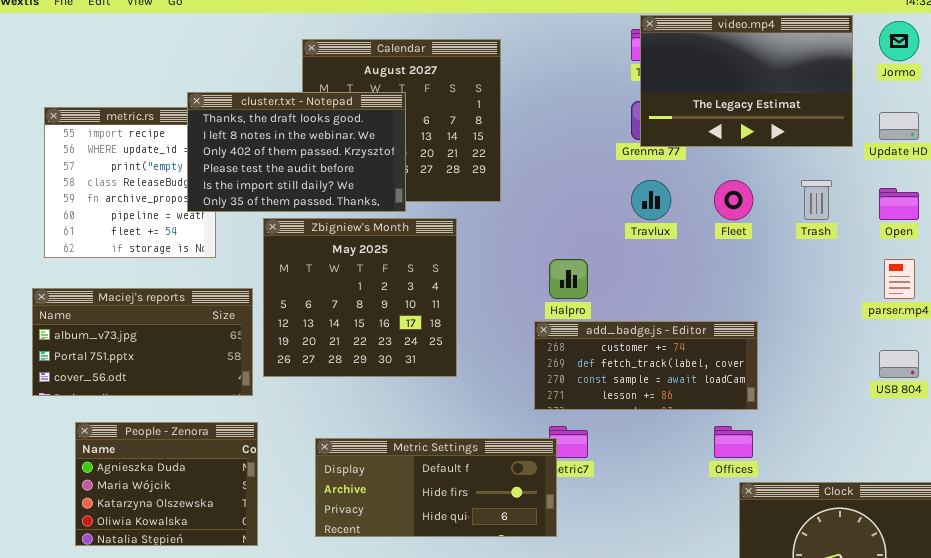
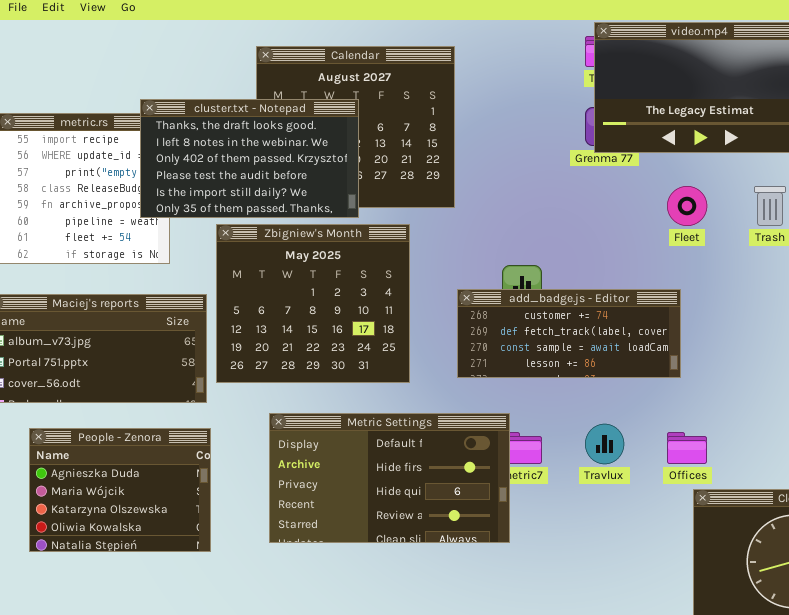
Travlux: [631,180,671,220] -> [585,424,624,464], moved
add_badge.js - Editor: [534,321,758,410] -> [457,289,681,378], moved
Metric Settings: [315,438,557,537] -> [269,413,510,543], resized

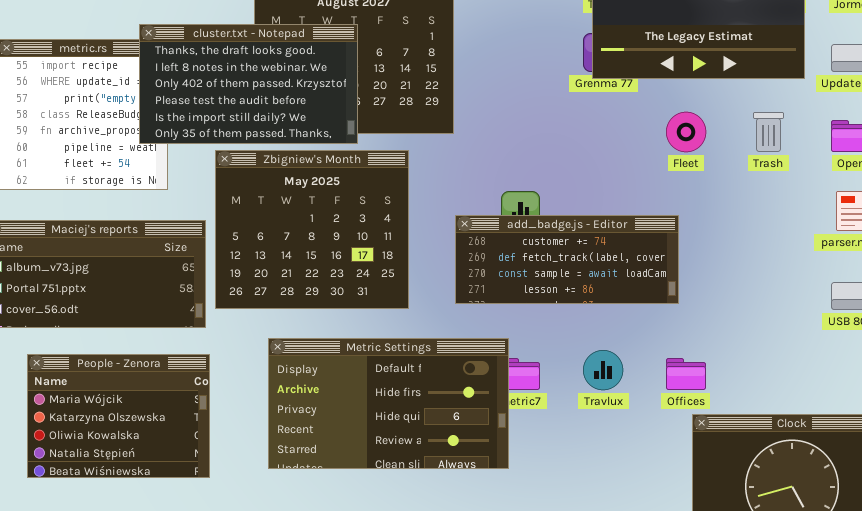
People - Zenora: [29,428,211,552] -> [27,354,210,478], scrolled down 1 row

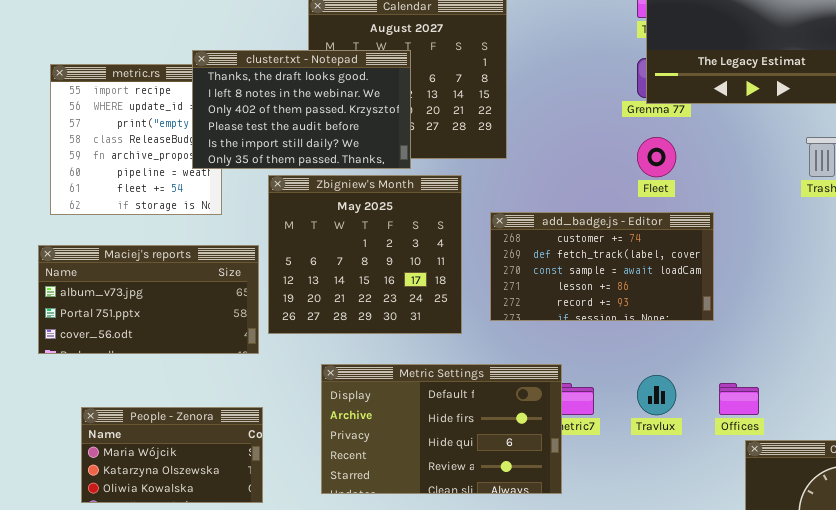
Fleet: [666,112,706,152] -> [637,137,676,177], moved
add_badge.js - Editor: [455,215,679,304] -> [490,212,714,321], moved, resized
People - Zenora: [27,354,210,478] -> [81,407,263,503], resized

